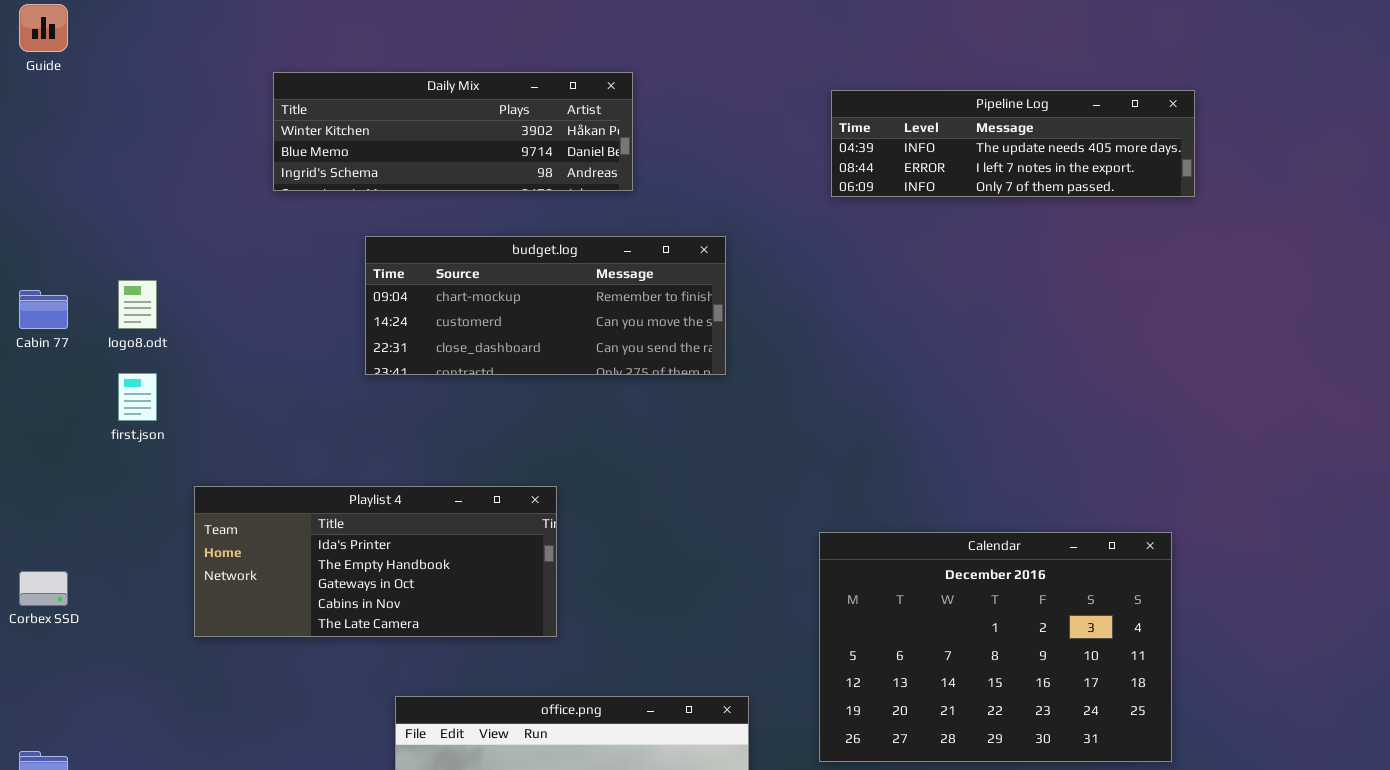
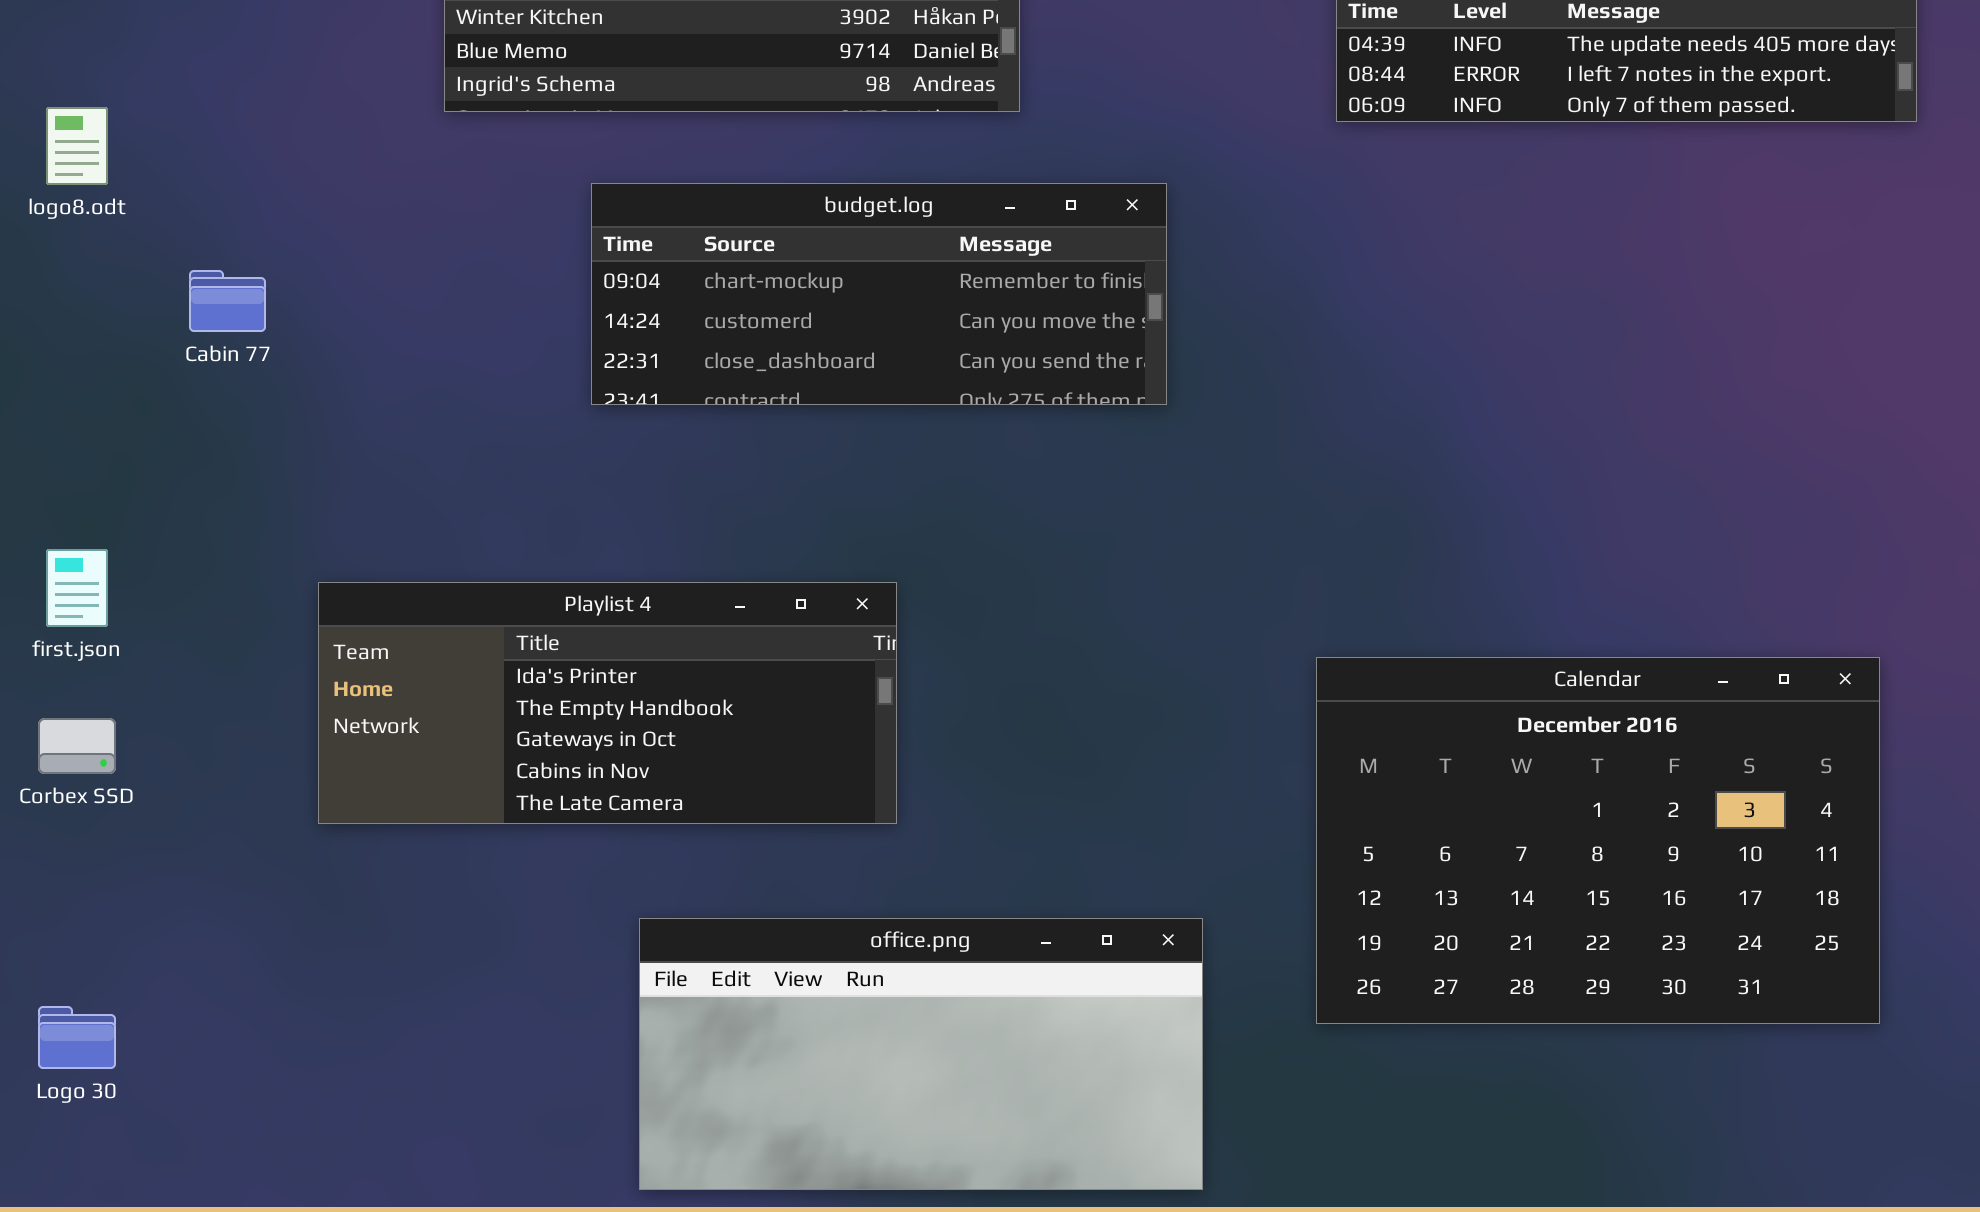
logo8.odt: [118,280,157,329] -> [46,107,108,185], moved
Cabin 77: [19,290,68,329] -> [189,270,266,332], moved
first.json: [118,373,157,421] -> [46,549,108,627], moved

